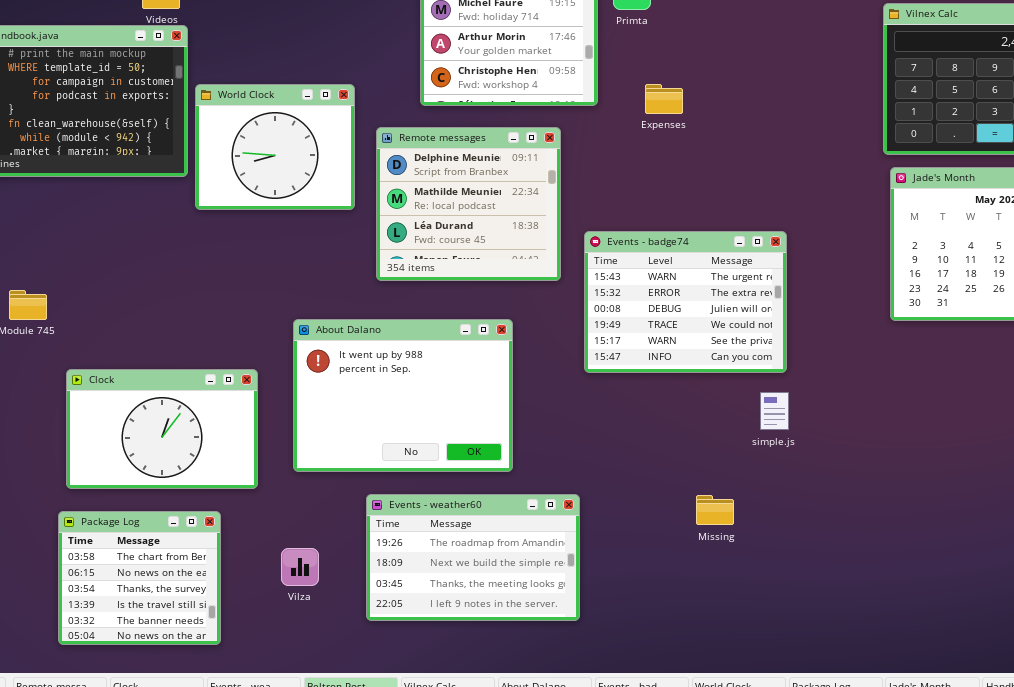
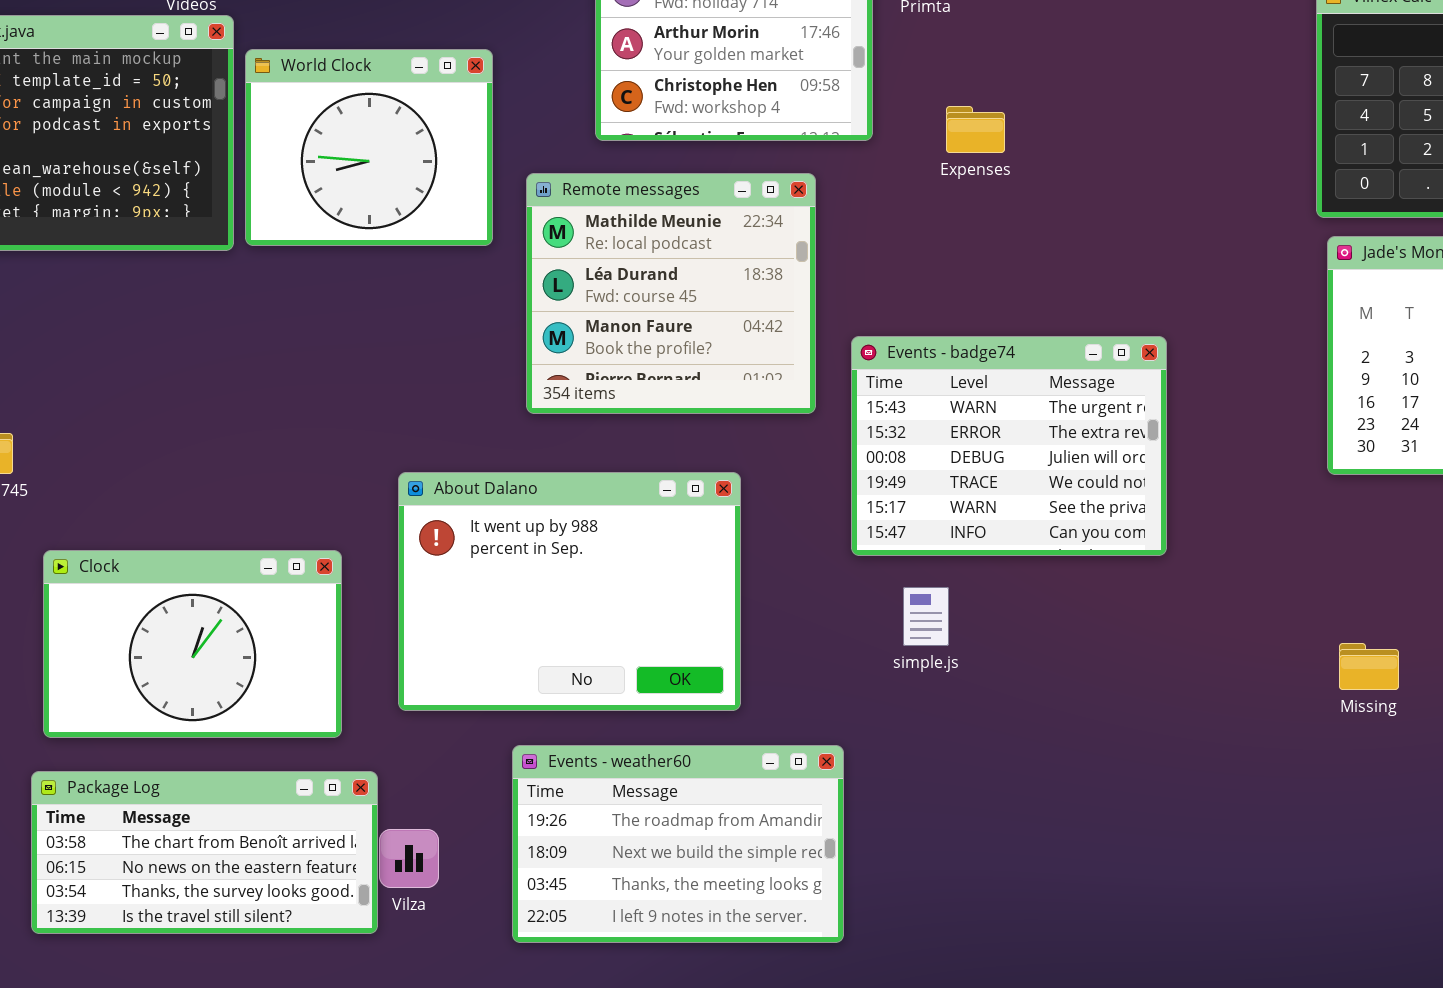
World Clock: [195,84,355,210] -> [245,49,493,246], moved
Remote messages: [376,127,561,281] -> [526,173,816,414], scrolled down 1 row
simple.js: [760,392,789,430] -> [903,587,949,646], moved
Missing: [696,495,734,525] -> [1339,643,1399,690], moved
Package Log: [58,511,221,645] -> [31,771,378,934], resized

